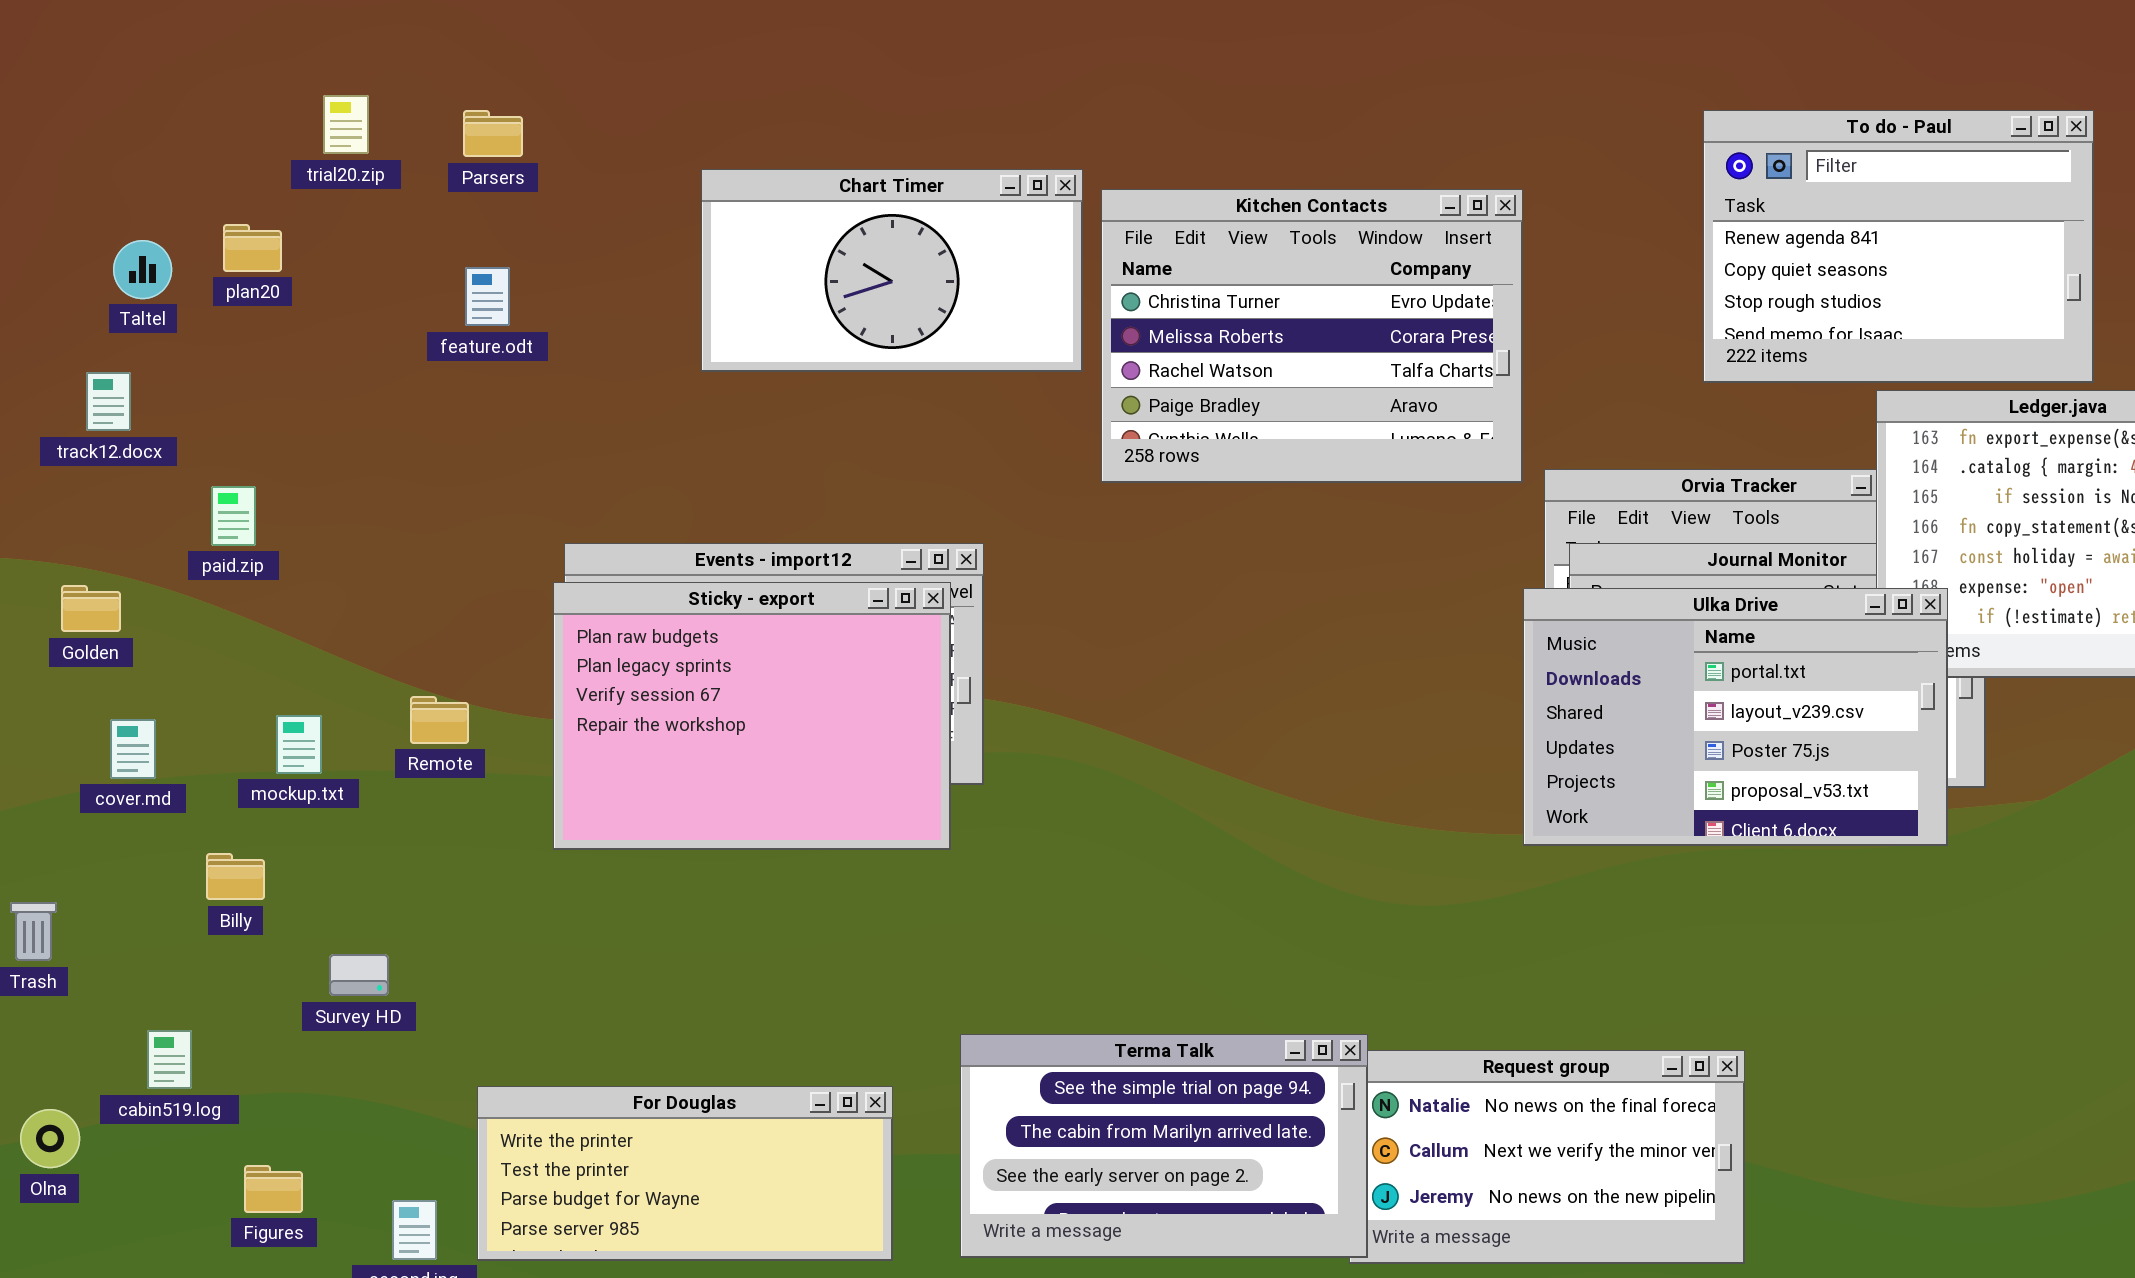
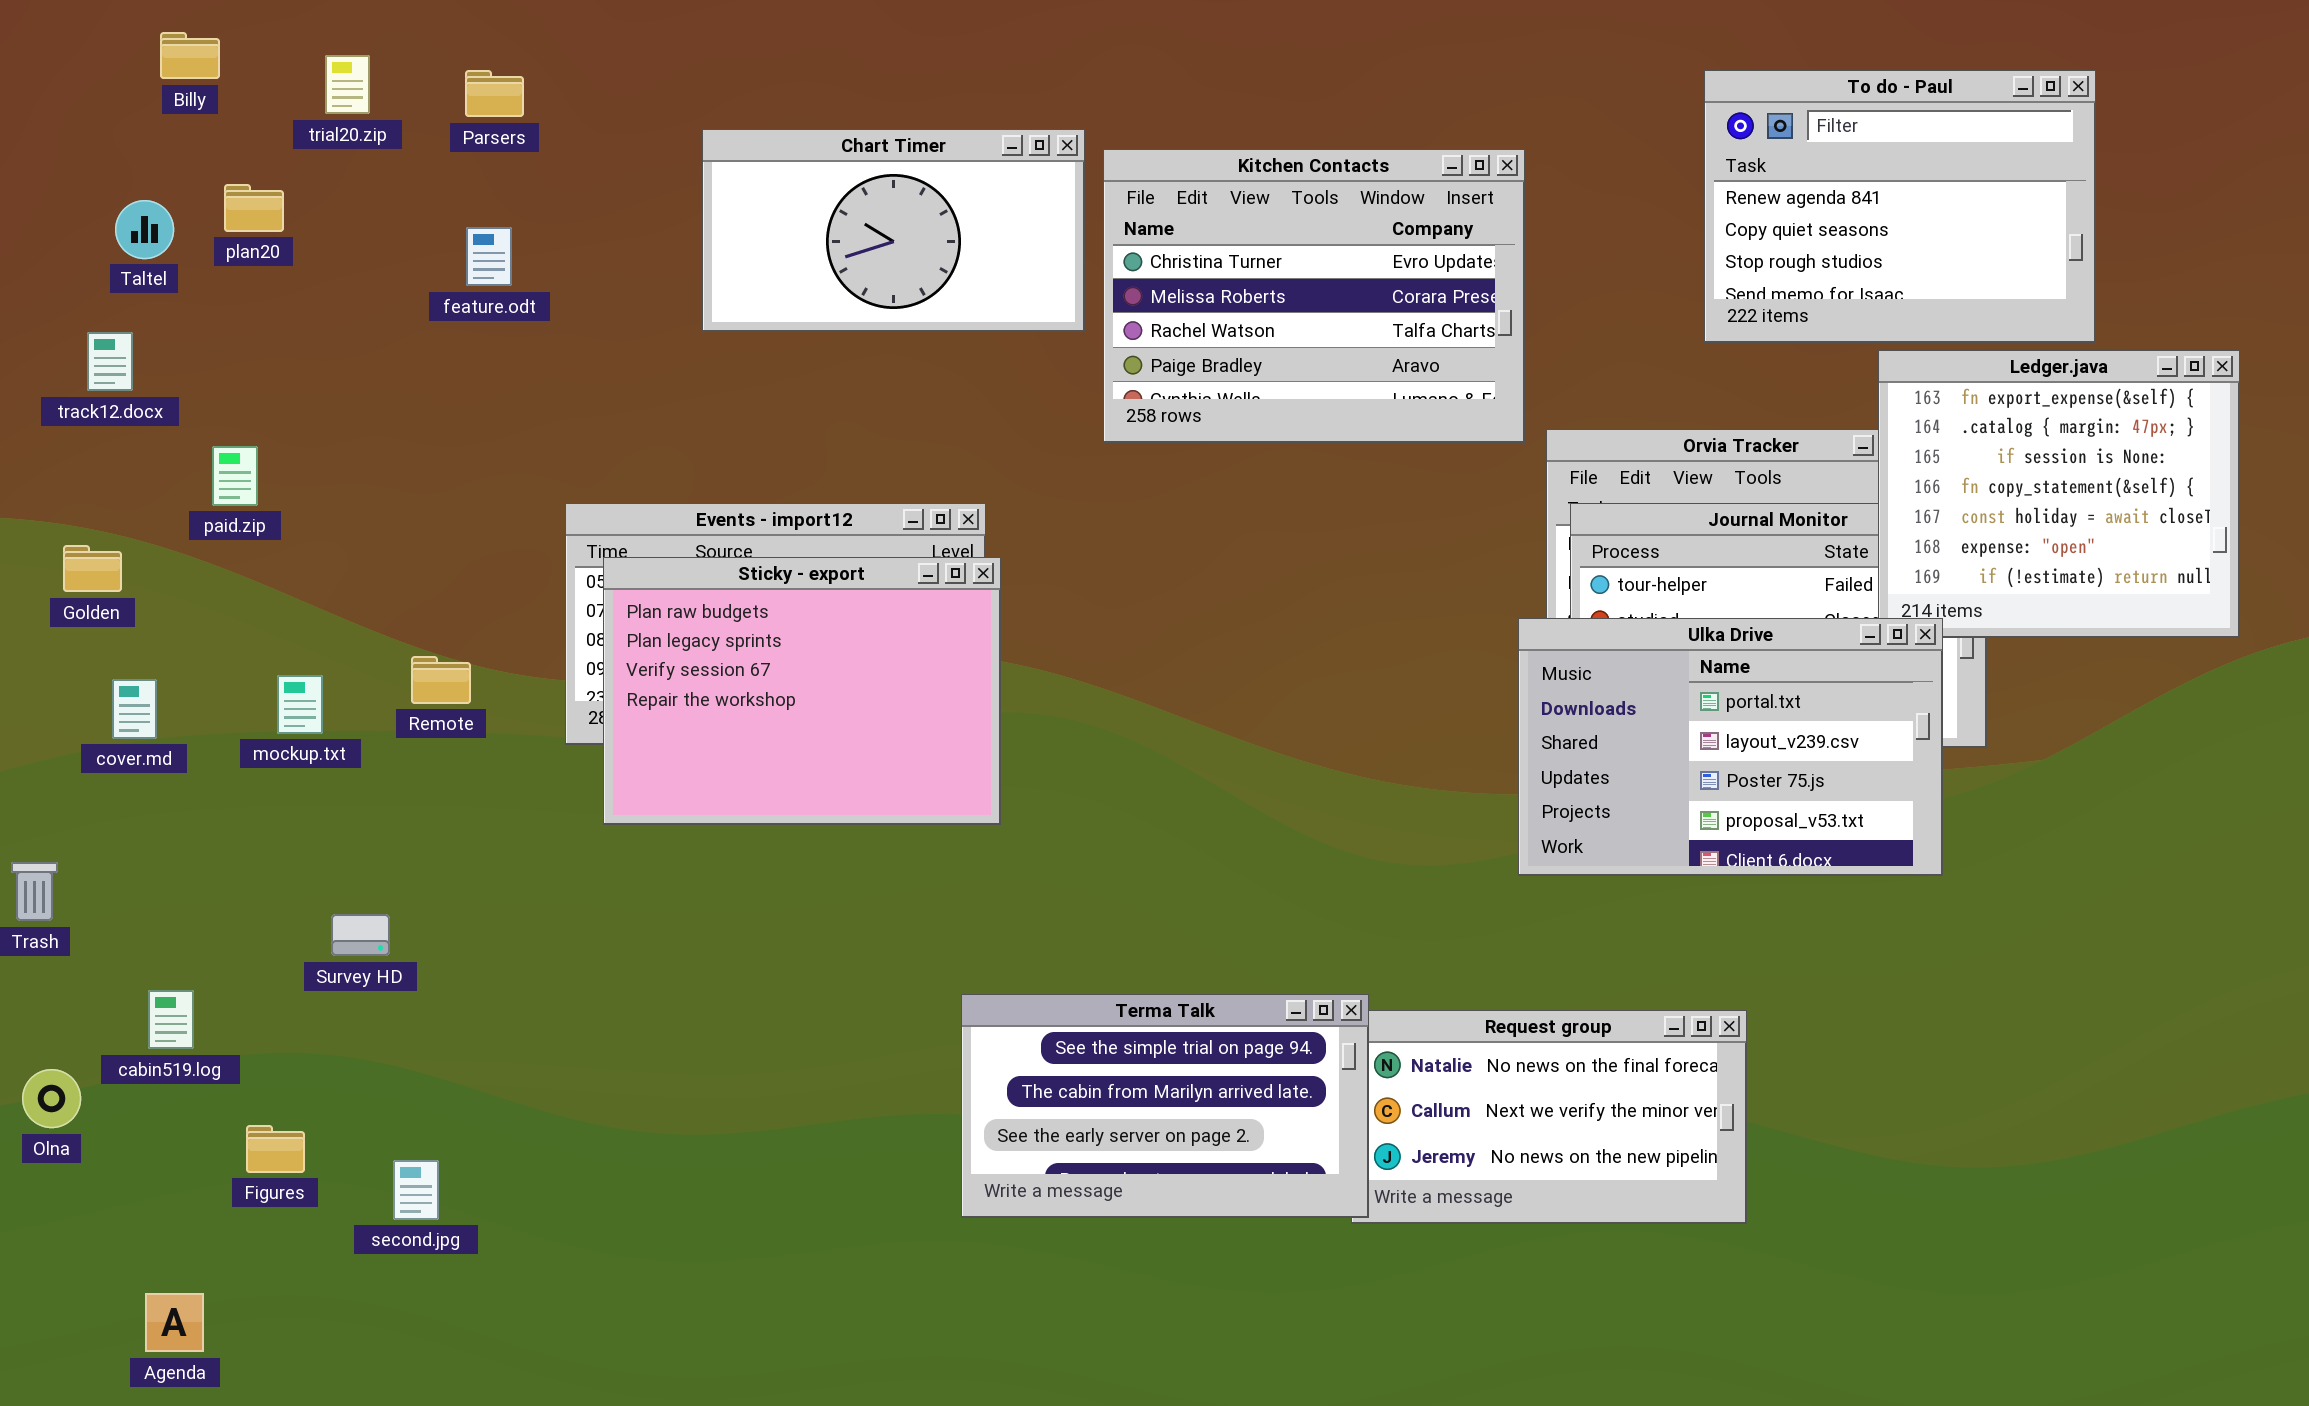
Sticky - export: [553,582,951,850] -> [603,557,1001,825], moved
Ulka Drive: [1523,588,1948,846] -> [1518,618,1943,876], moved
Billy: [206,853,265,900] -> [160,32,220,79], moved
For Douglas: [477,1086,893,1261] -> none, closed

